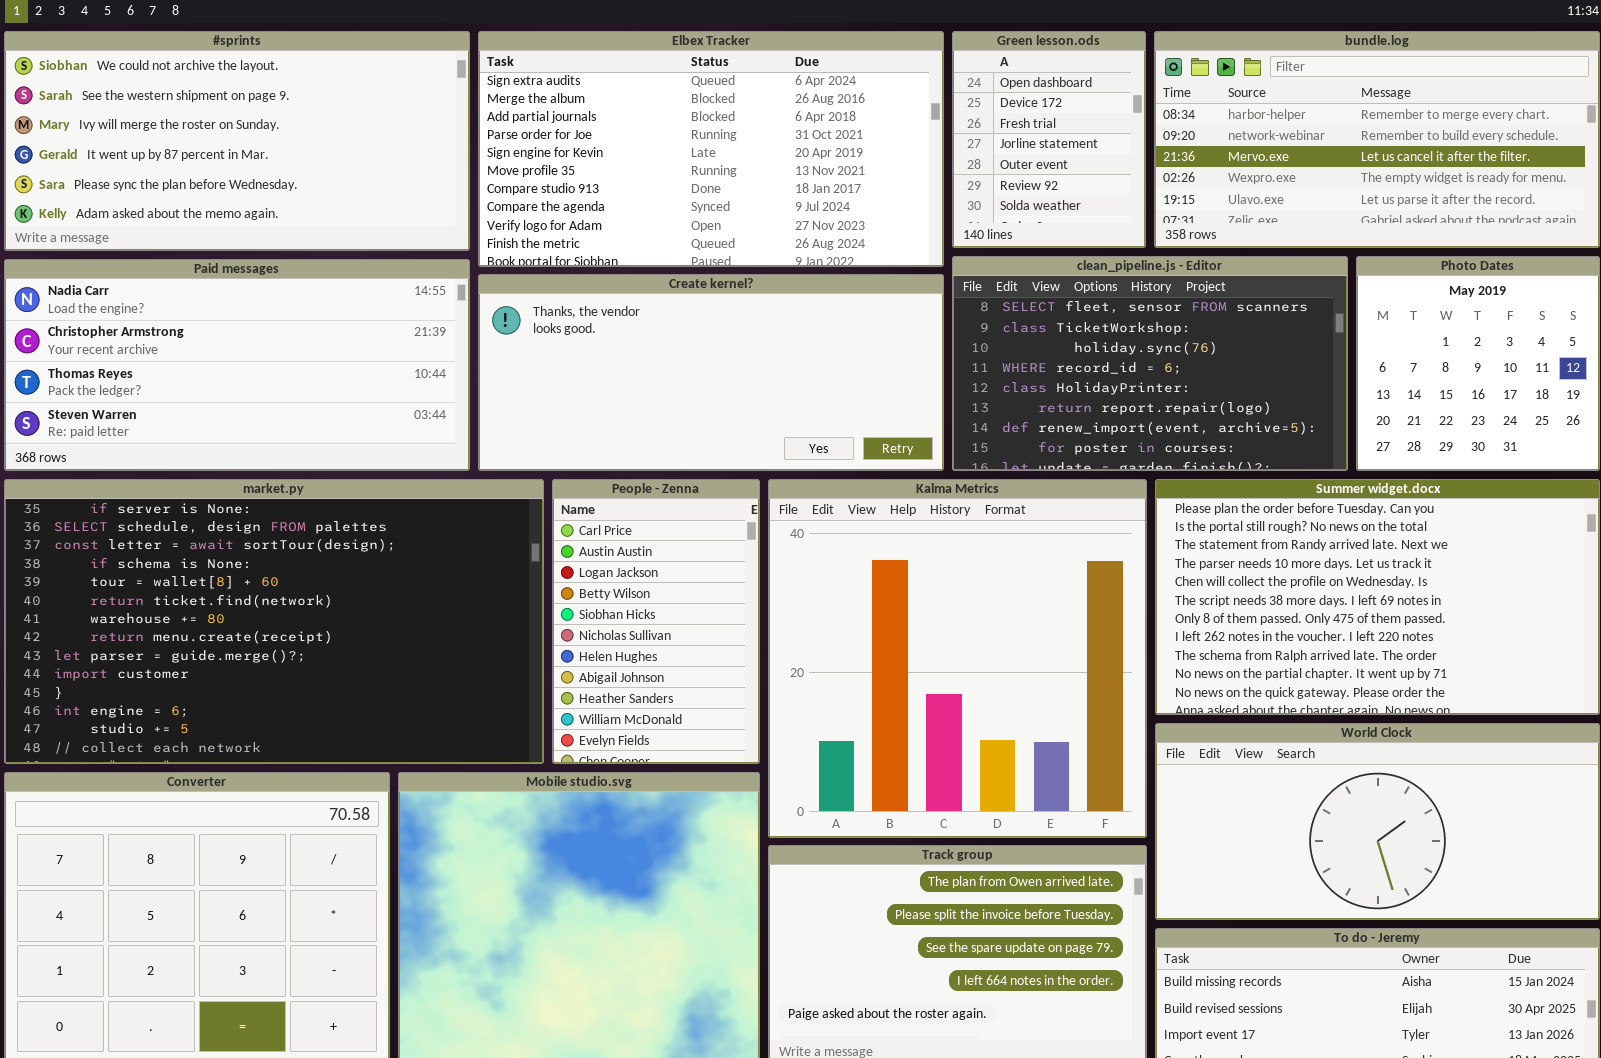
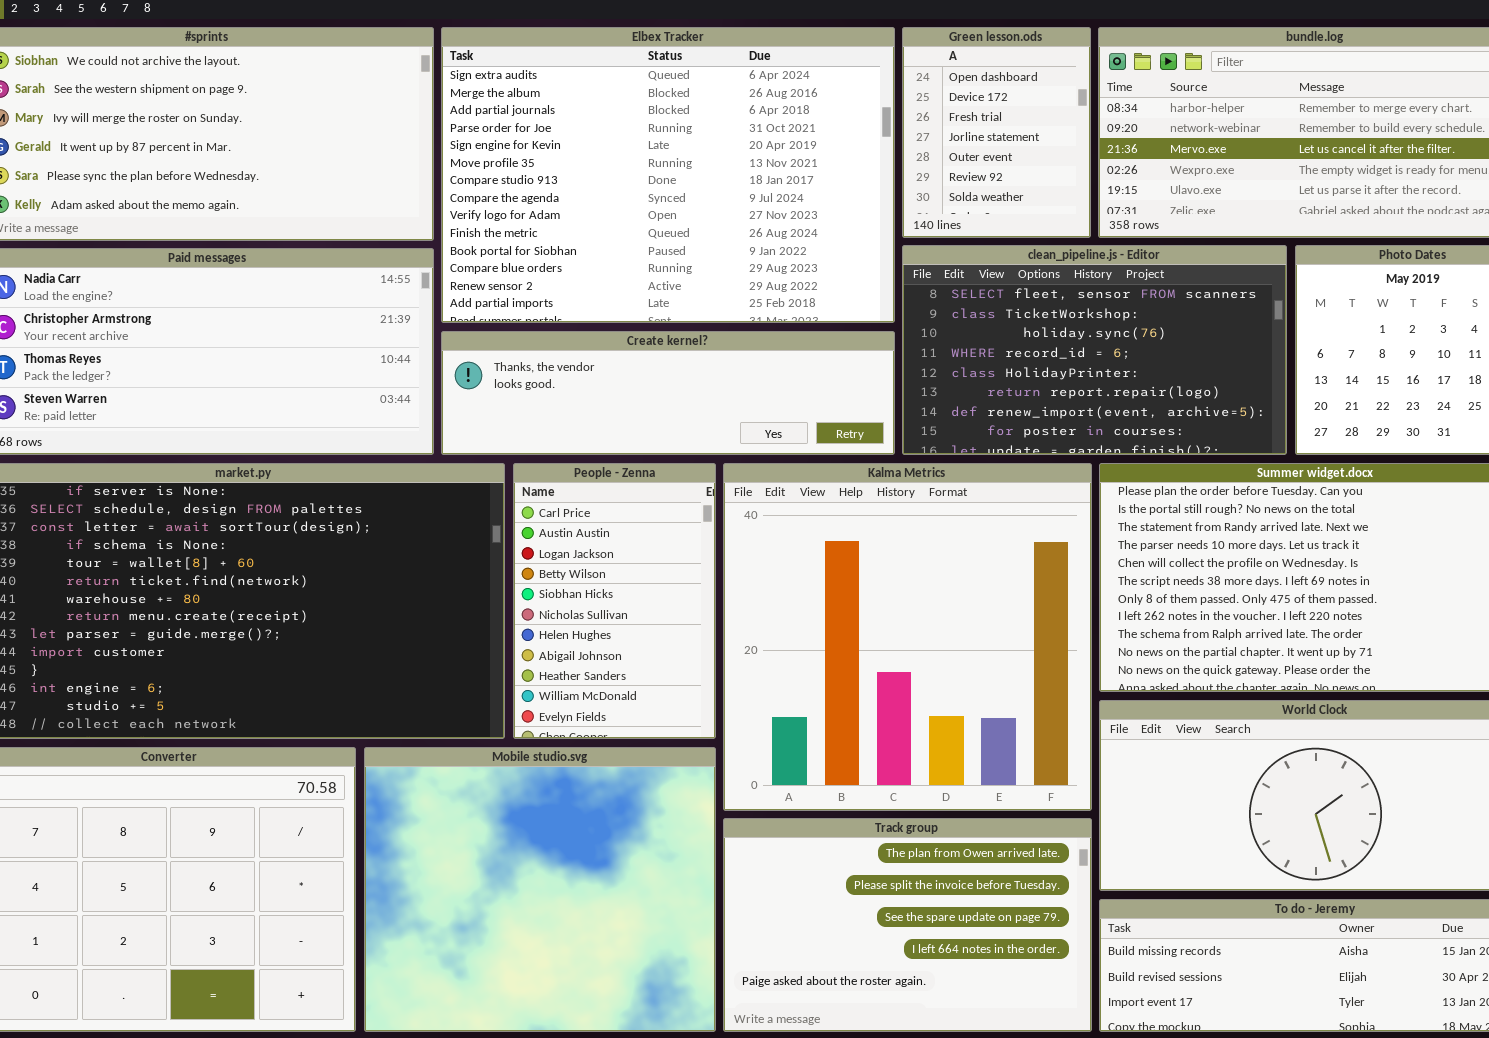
Elbex Tracker: [478,31,944,267] -> [441,27,895,323], resized
Create kernel?: [478,274,944,471] -> [441,331,895,455], resized

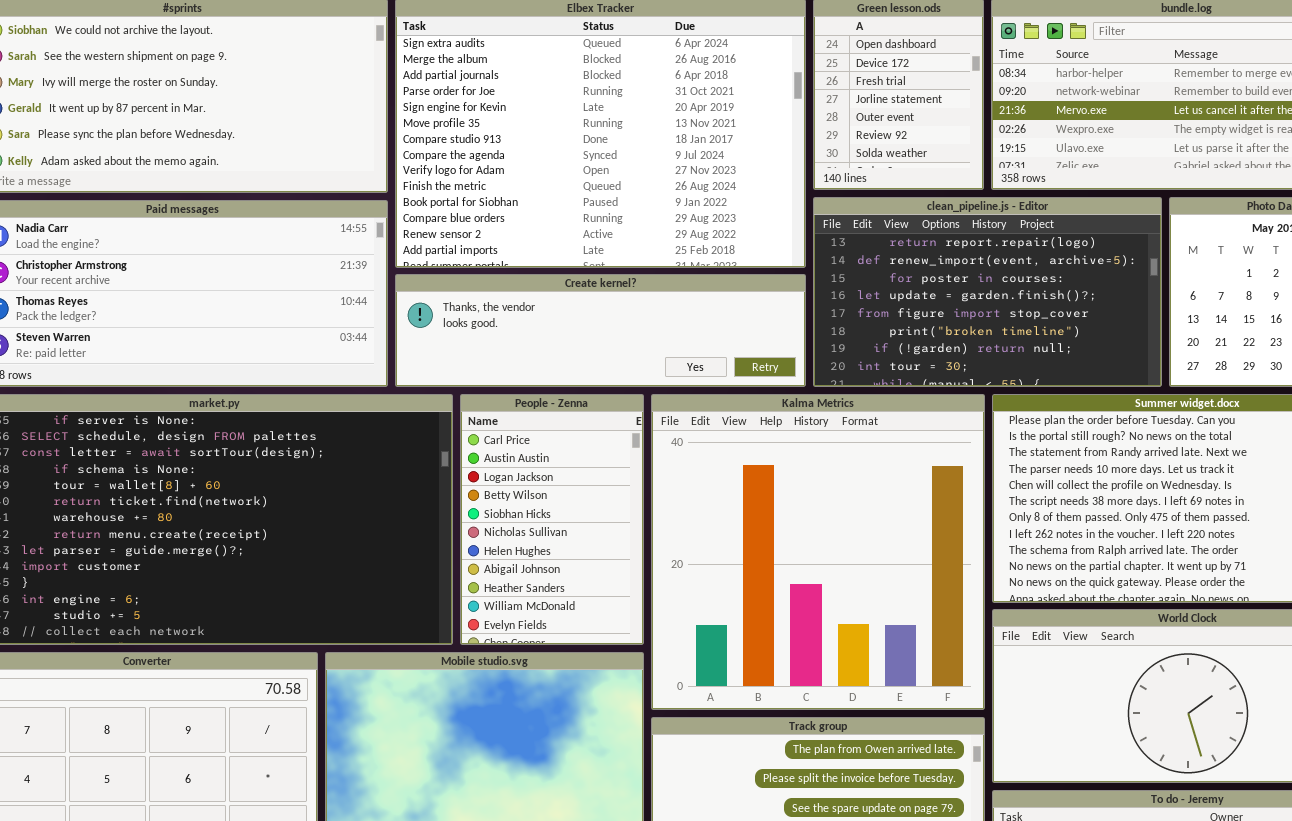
clean_pipeline.js - Editor: [902,245,1287,455] -> [813,197,1162,387], scrolled down 5 rows

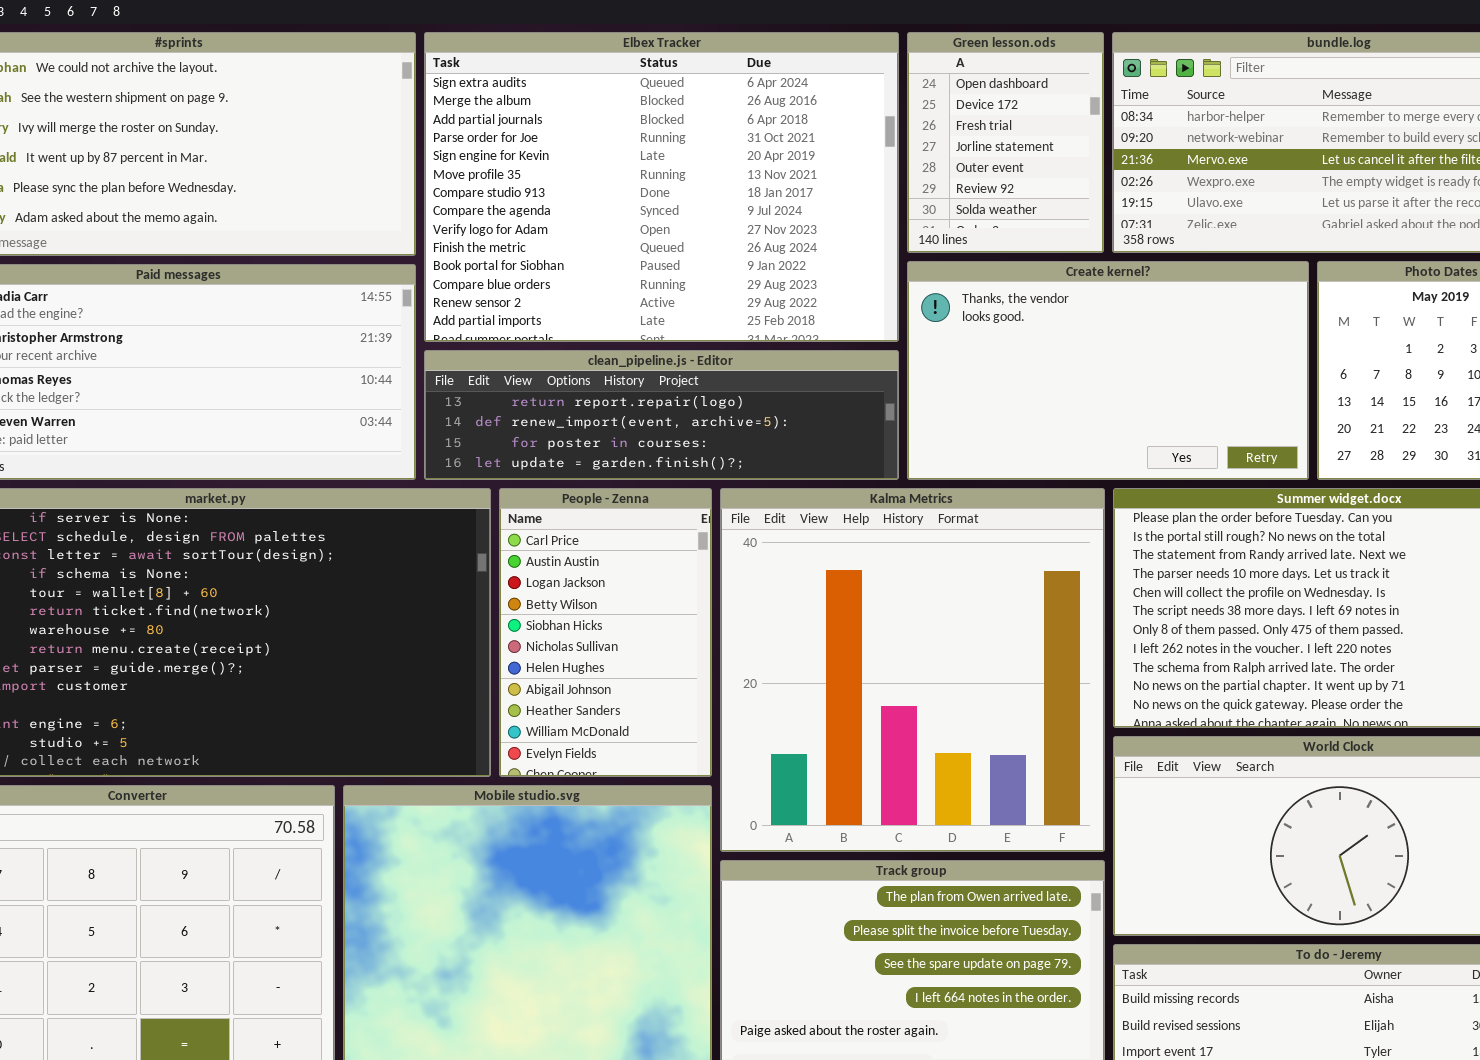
clean_pipeline.js - Editor: [813,197,1162,387] -> [424,350,899,480], moved, resized
Create kernel?: [395,274,806,387] -> [907,261,1309,480], moved, resized

